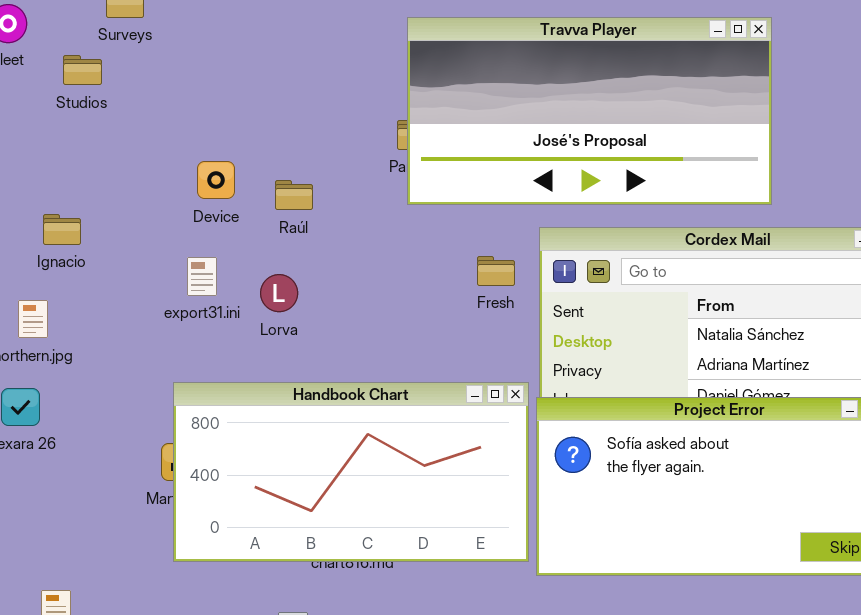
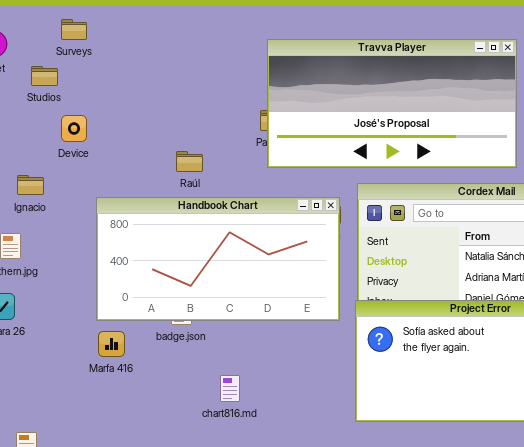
Device: [197,161,235,199] -> [61,115,87,142], moved
Handbook Chart: [173,382,529,562] -> [96,197,340,321], moved

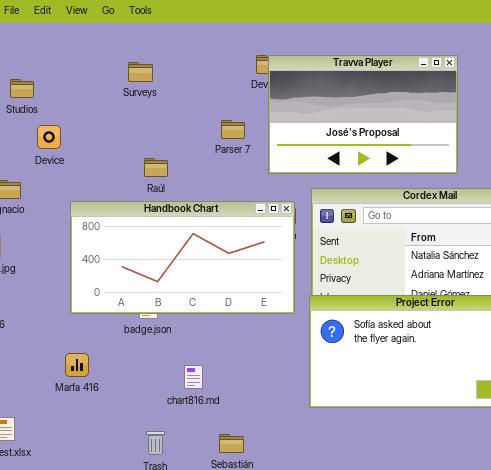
Surveys: [61,19,87,40] -> [128,62,153,82], moved
Travva Player: [267,39,517,168] -> [268,55,458,174], resized
Marfa 416: [98,331,125,357] -> [65,353,89,377], moved

